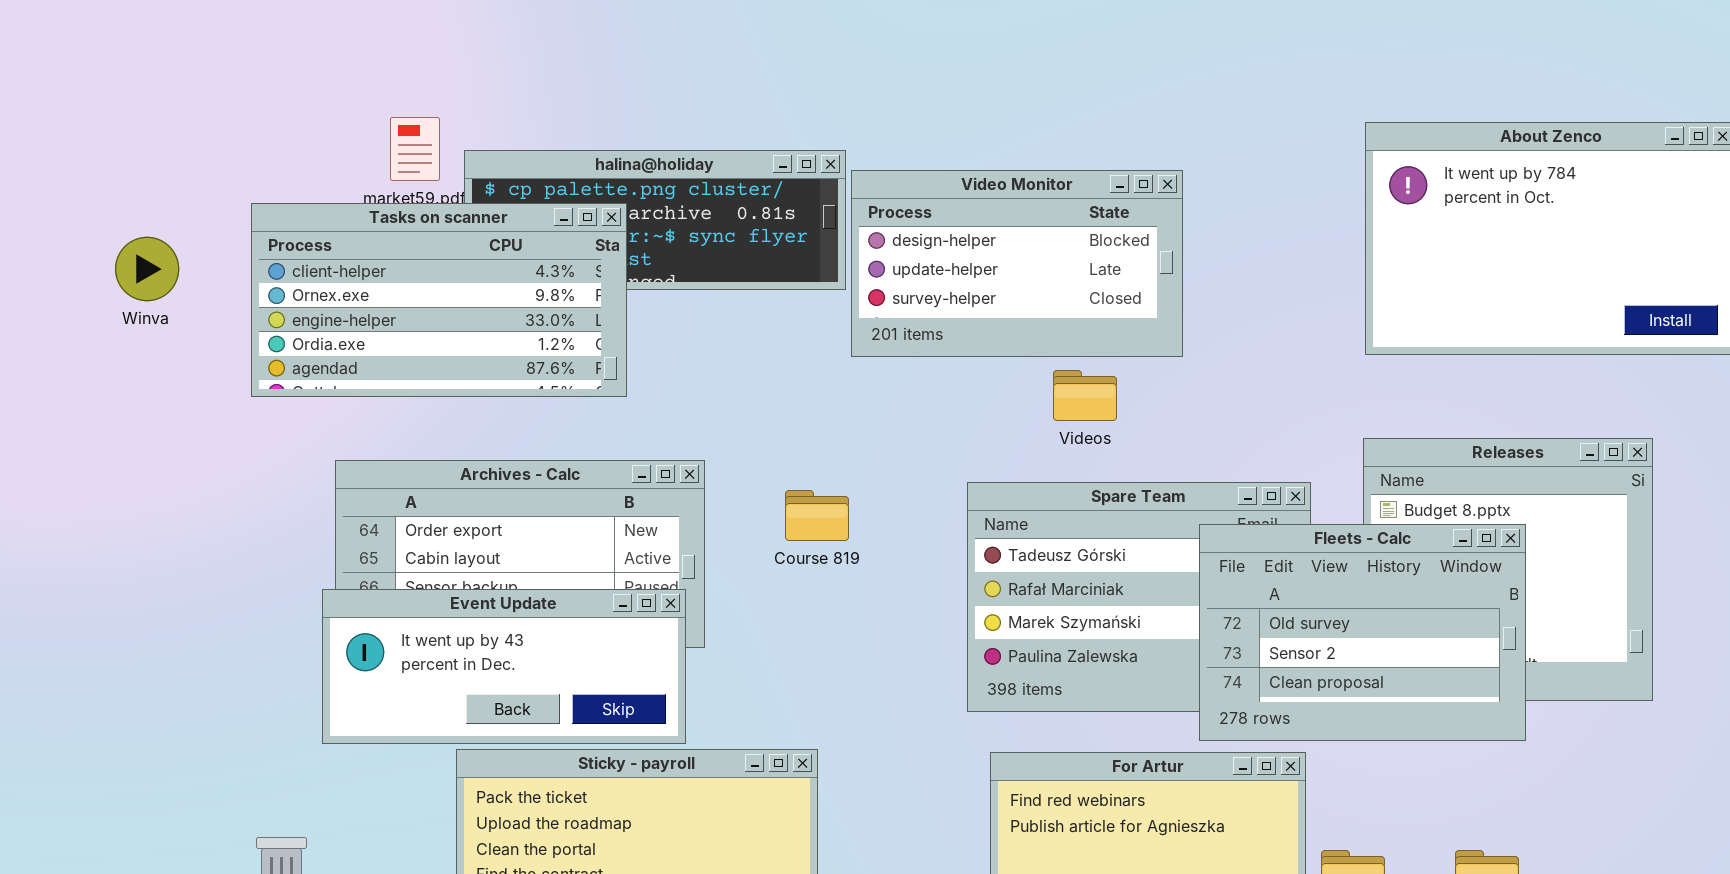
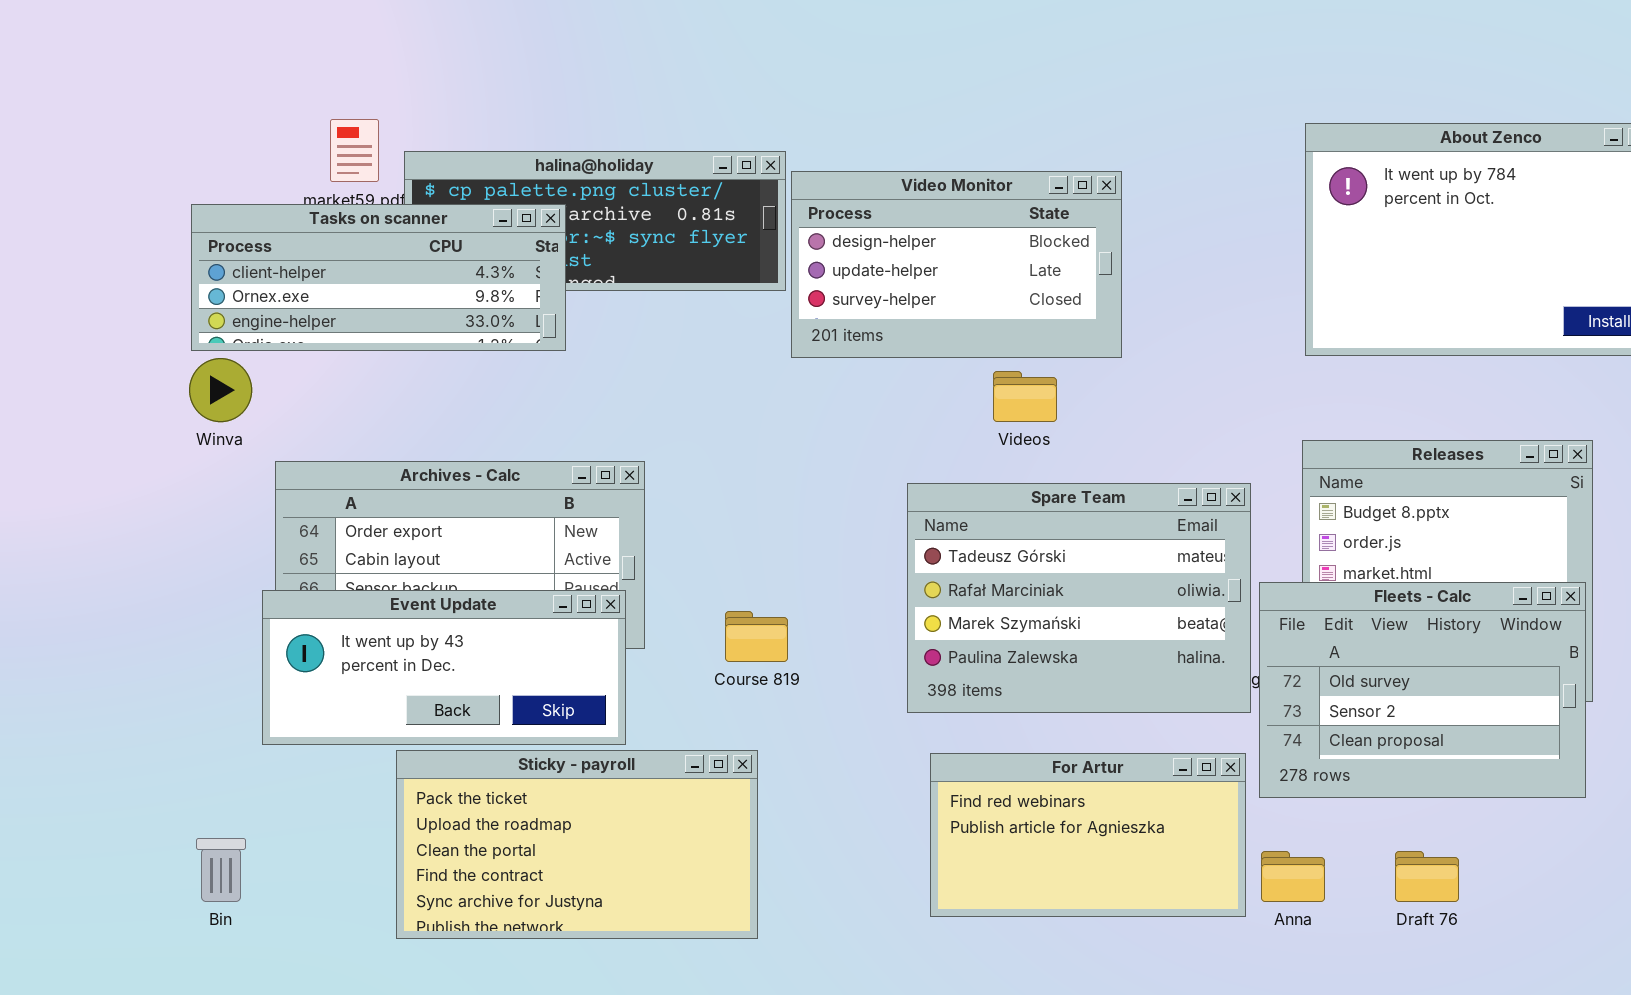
Tasks on scanner: [251,203,627,397] -> [191,204,566,351], resized
Winva: [115,237,179,301] -> [189,358,252,422], moved
Course 819: [785,490,849,541] -> [725,611,788,662], moved
Fleets - Calc: [1199,524,1526,741] -> [1259,582,1586,798], moved

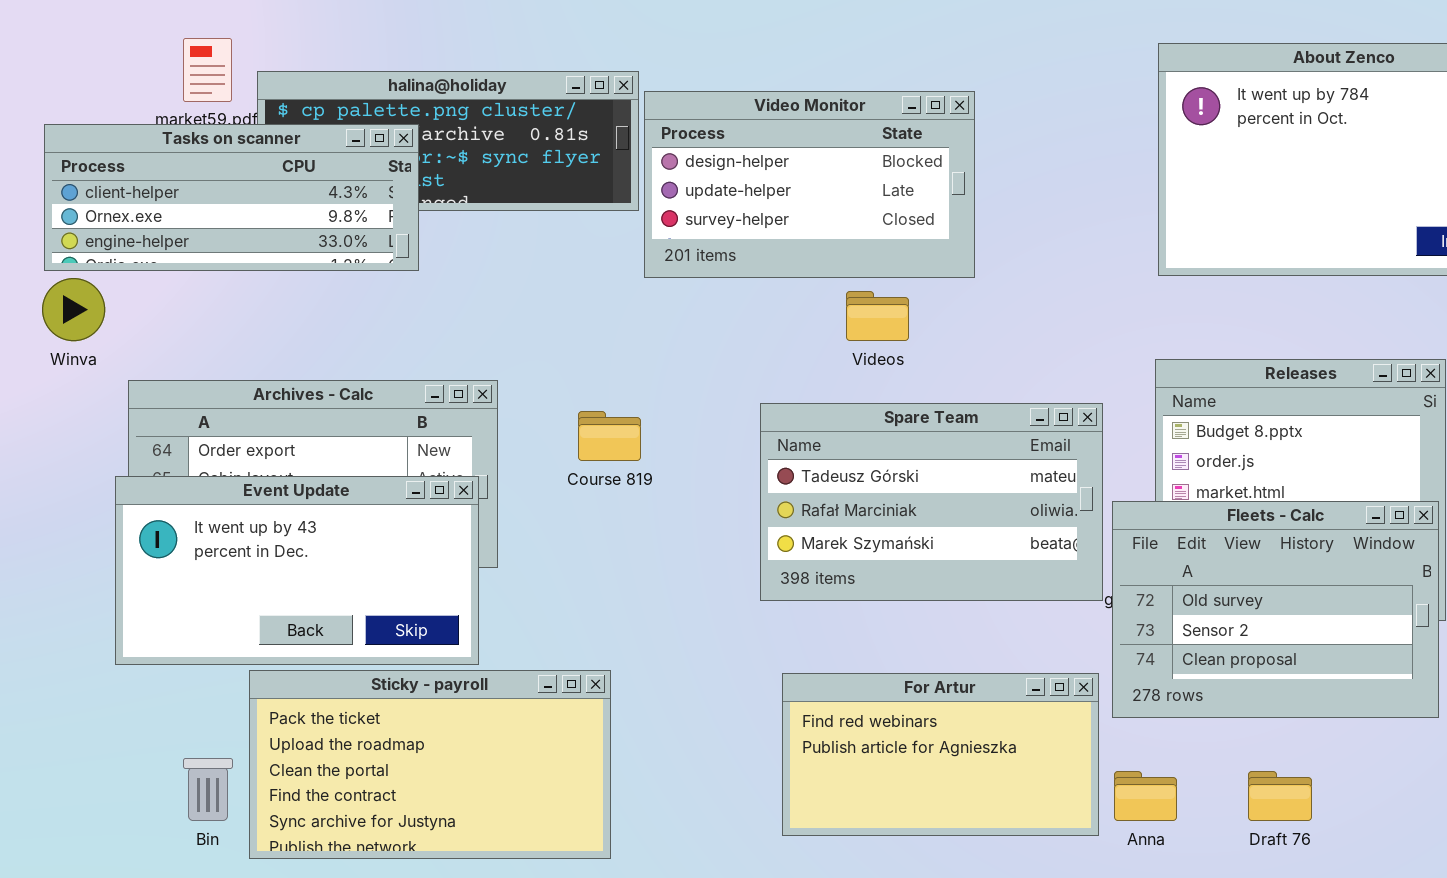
Spare Team: [907,483,1251,713] -> [760,403,1103,601], resized
Event Update: [262,590,626,745] -> [115,476,479,665], resized
Course 819: [725,611,788,662] -> [578,411,641,461], moved
Bin: [196,838,246,902] -> [183,758,233,821], moved

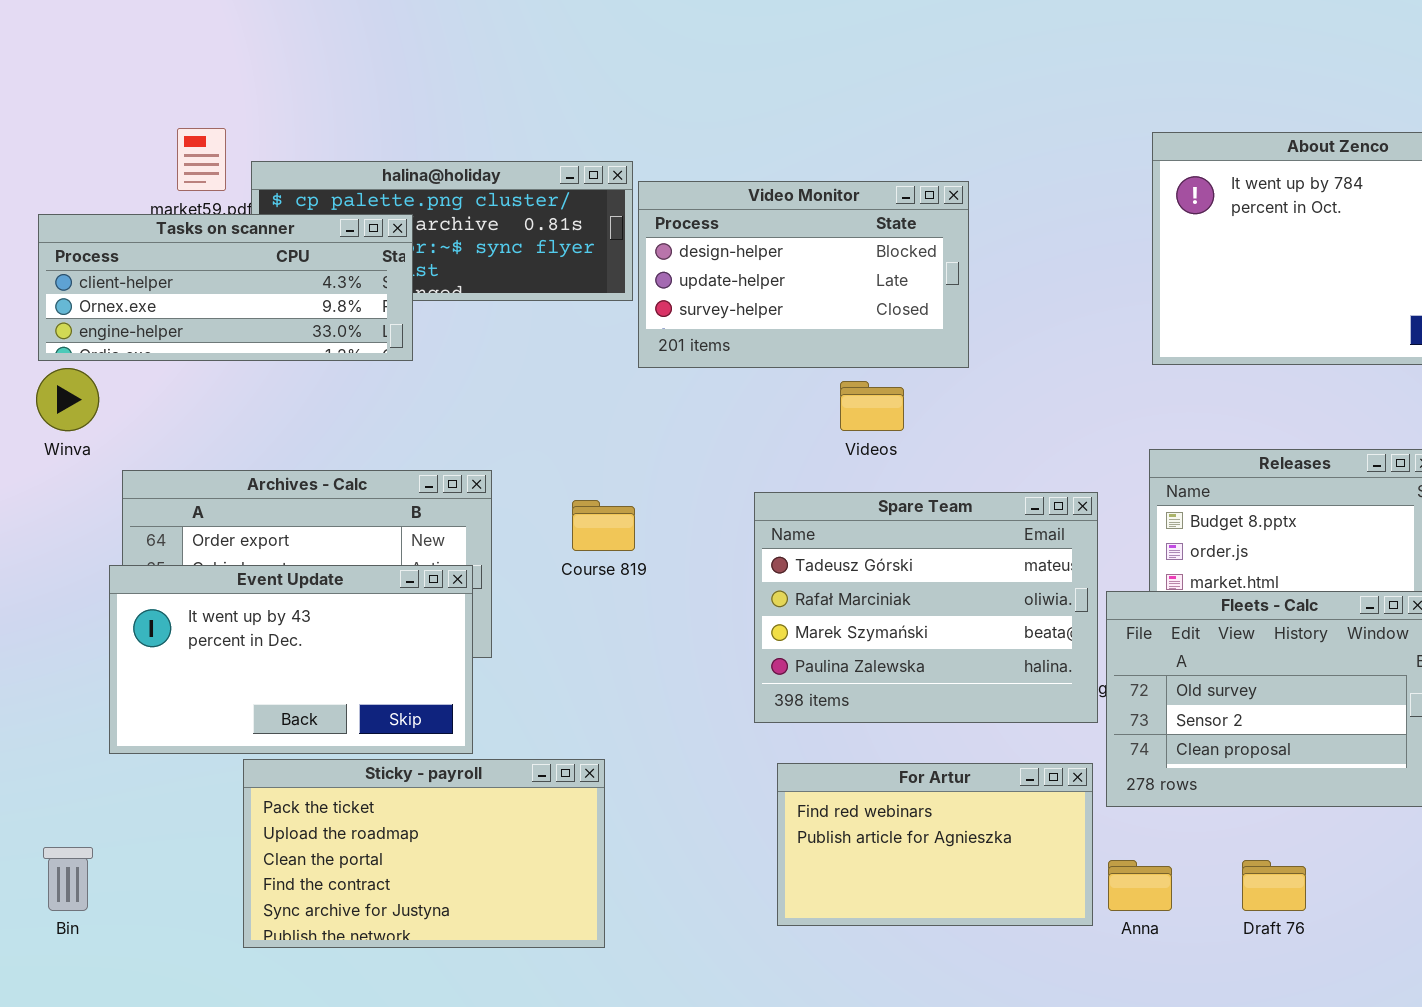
Spare Team: [760,403,1103,601] -> [754,492,1098,723], resized
Bin: [183,758,233,821] -> [43,847,93,911], moved

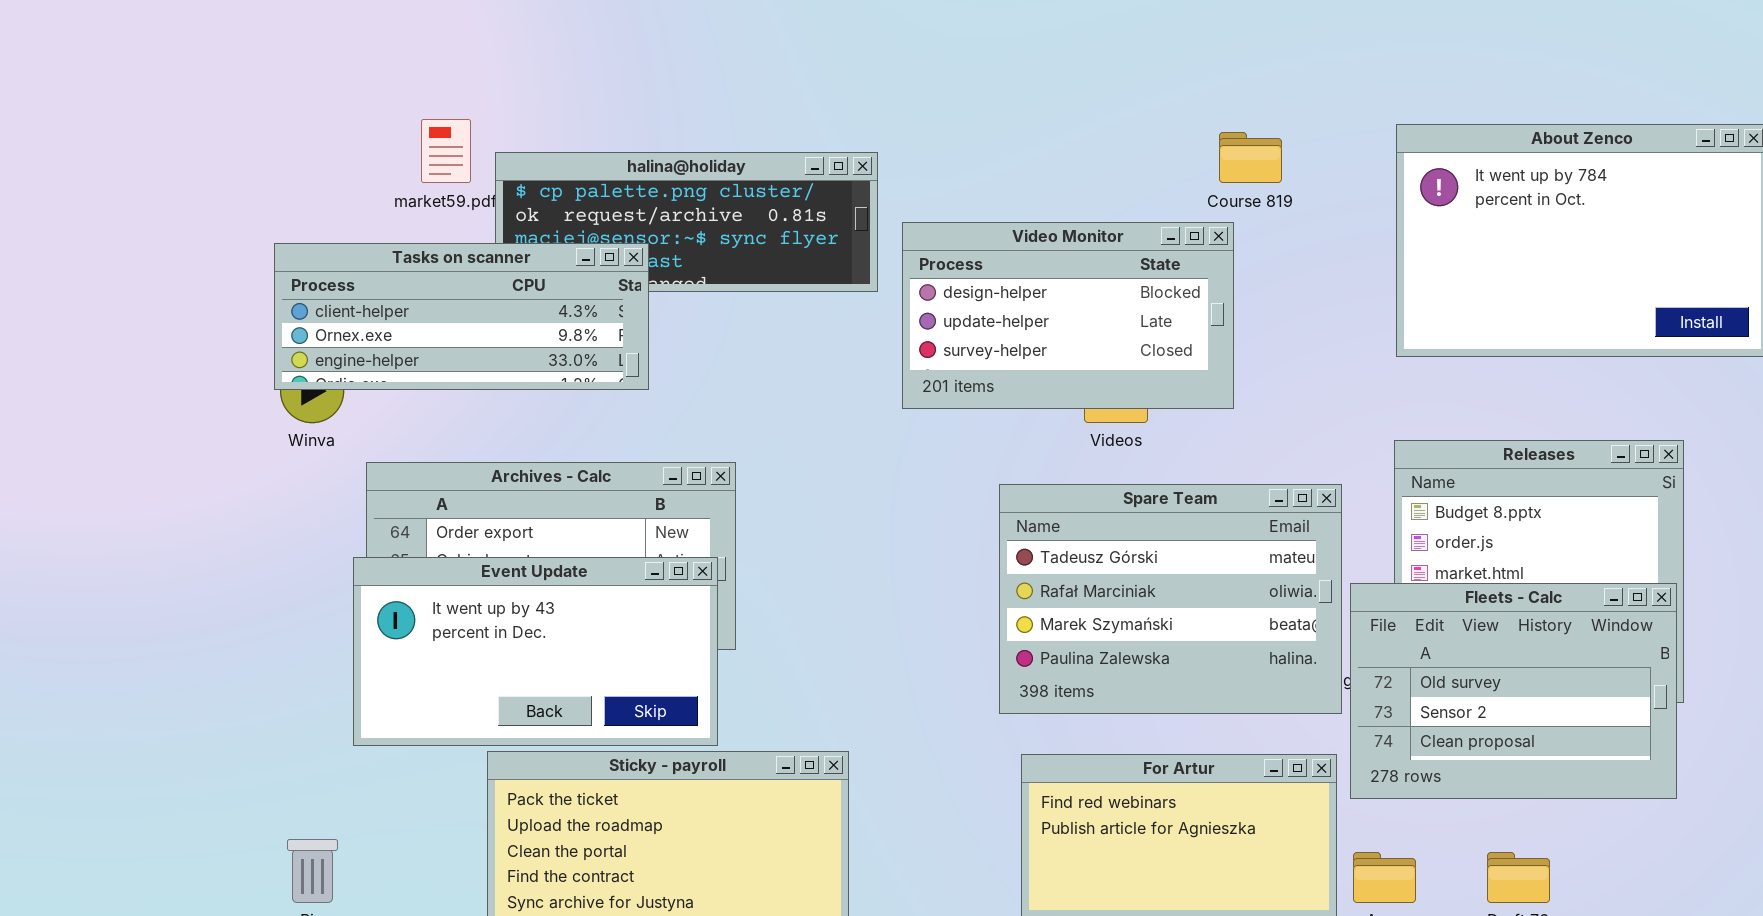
Video Monitor: [638,181,969,368] -> [902,222,1234,409], moved
Tasks on scanner: [38,214,413,361] -> [274,243,649,390], moved
Course 819: [572,500,635,551] -> [1219,132,1282,183], moved

